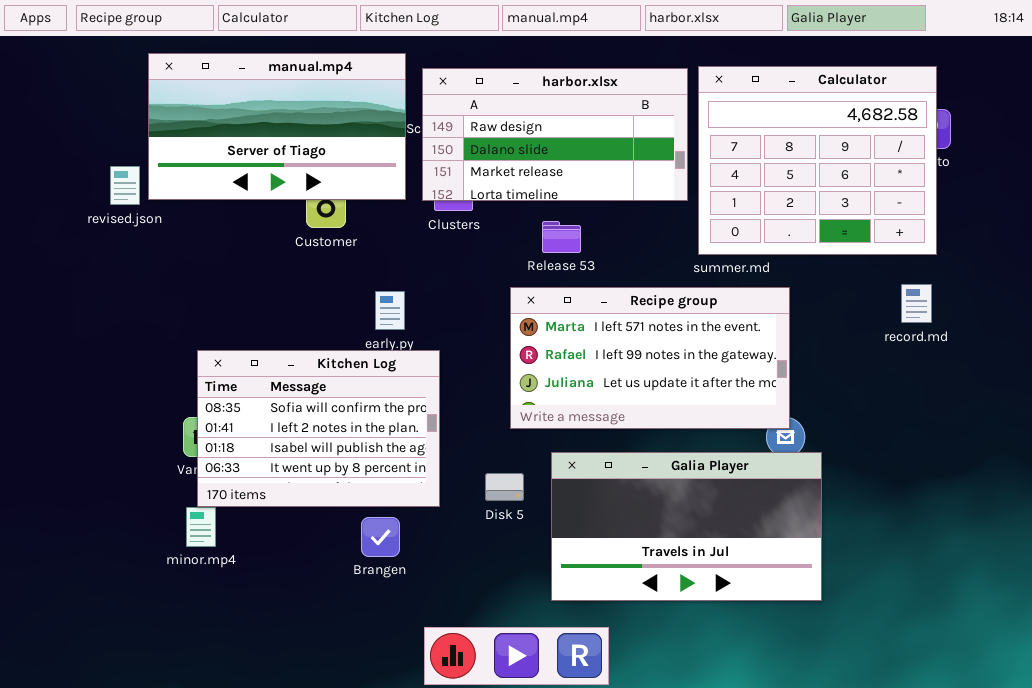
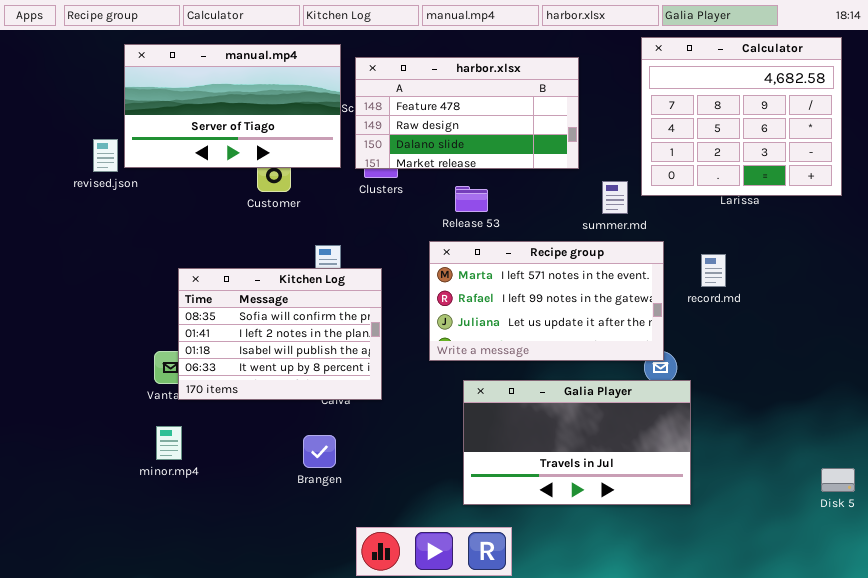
Calculator: [698,66,937,255] -> [641,37,842,196], moved
harbor.xlsx: [422,68,688,201] -> [355,57,579,169], scrolled up 1 row
record.md: [901,284,932,323] -> [701,254,726,287], moved
Kitchen Log: [197,350,440,507] -> [178,268,382,400], moved
Disk 5: [485,473,524,501] -> [821,468,855,492], moved

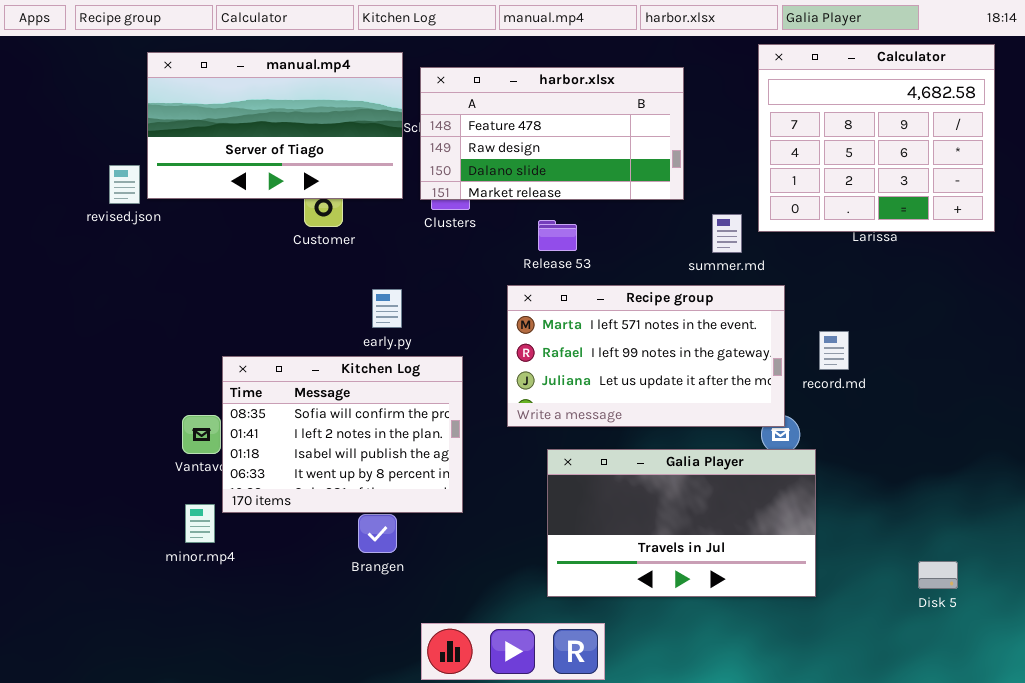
record.md: [701,254,726,287] -> [819,331,849,370], moved
Kitchen Log: [178,268,382,400] -> [222,356,463,513], moved
Disk 5: [821,468,855,492] -> [918,561,958,589], moved

